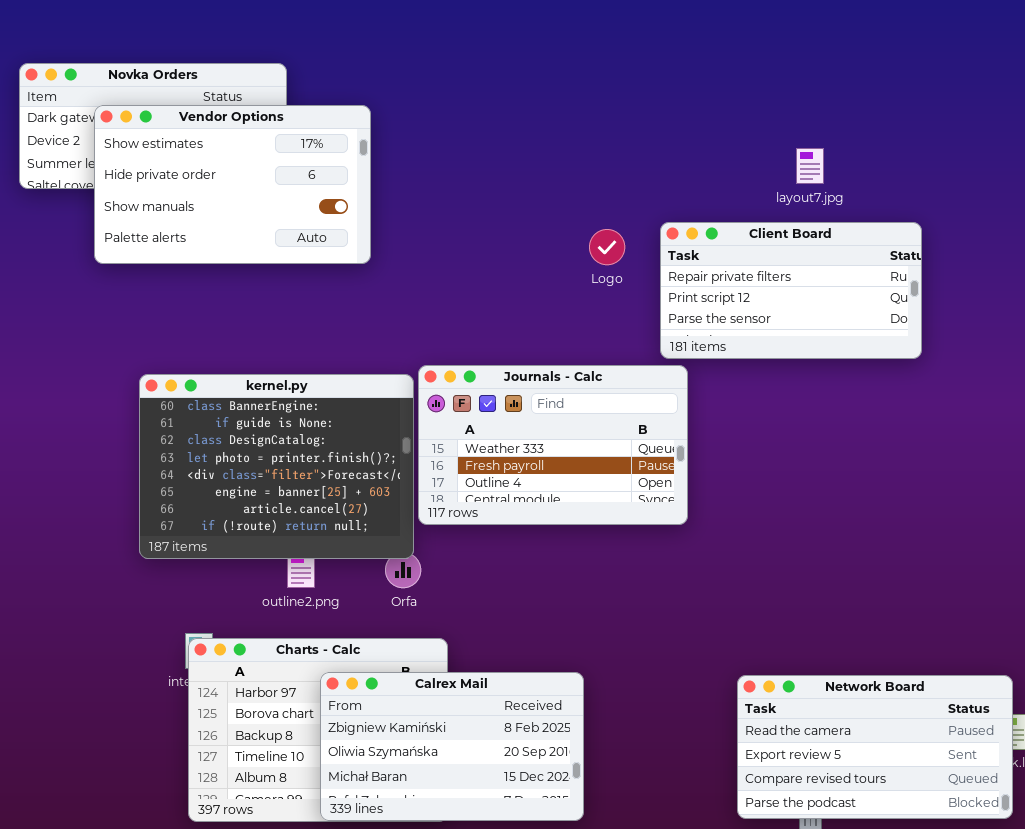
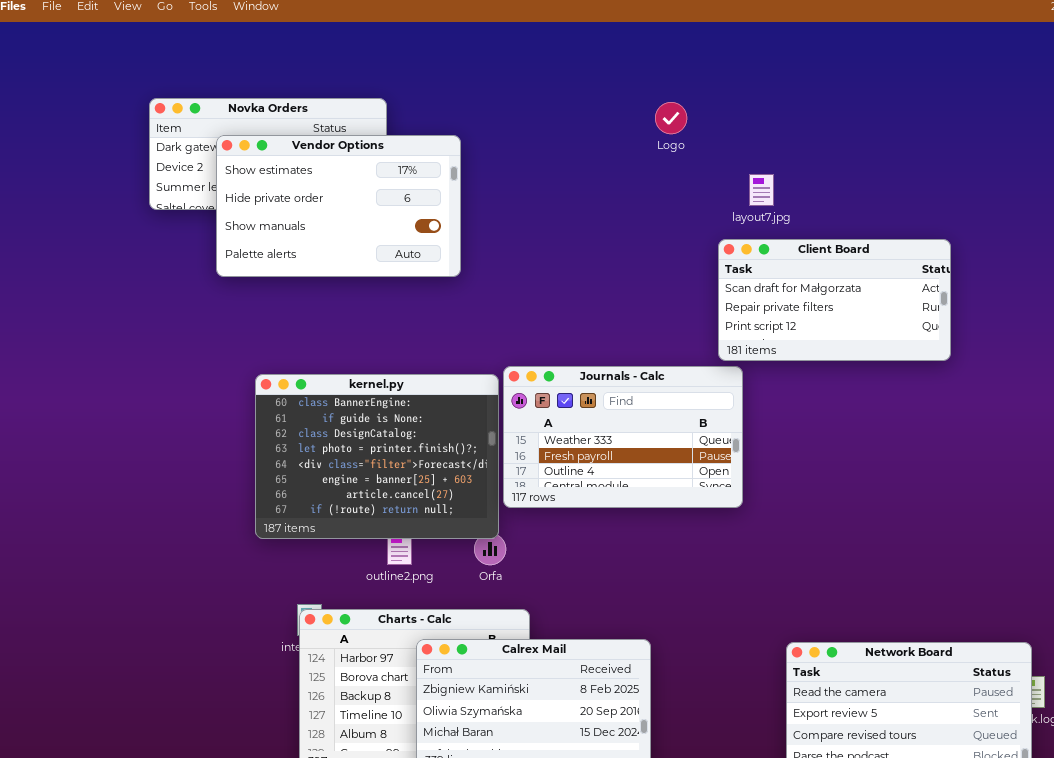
layout7.jpg: [796,148,824,184] -> [749,174,774,206], moved
Client Board: [660,222,922,359] -> [718,239,951,361], scrolled up 1 row
Logo: [589,229,625,265] -> [655,102,687,134], moved

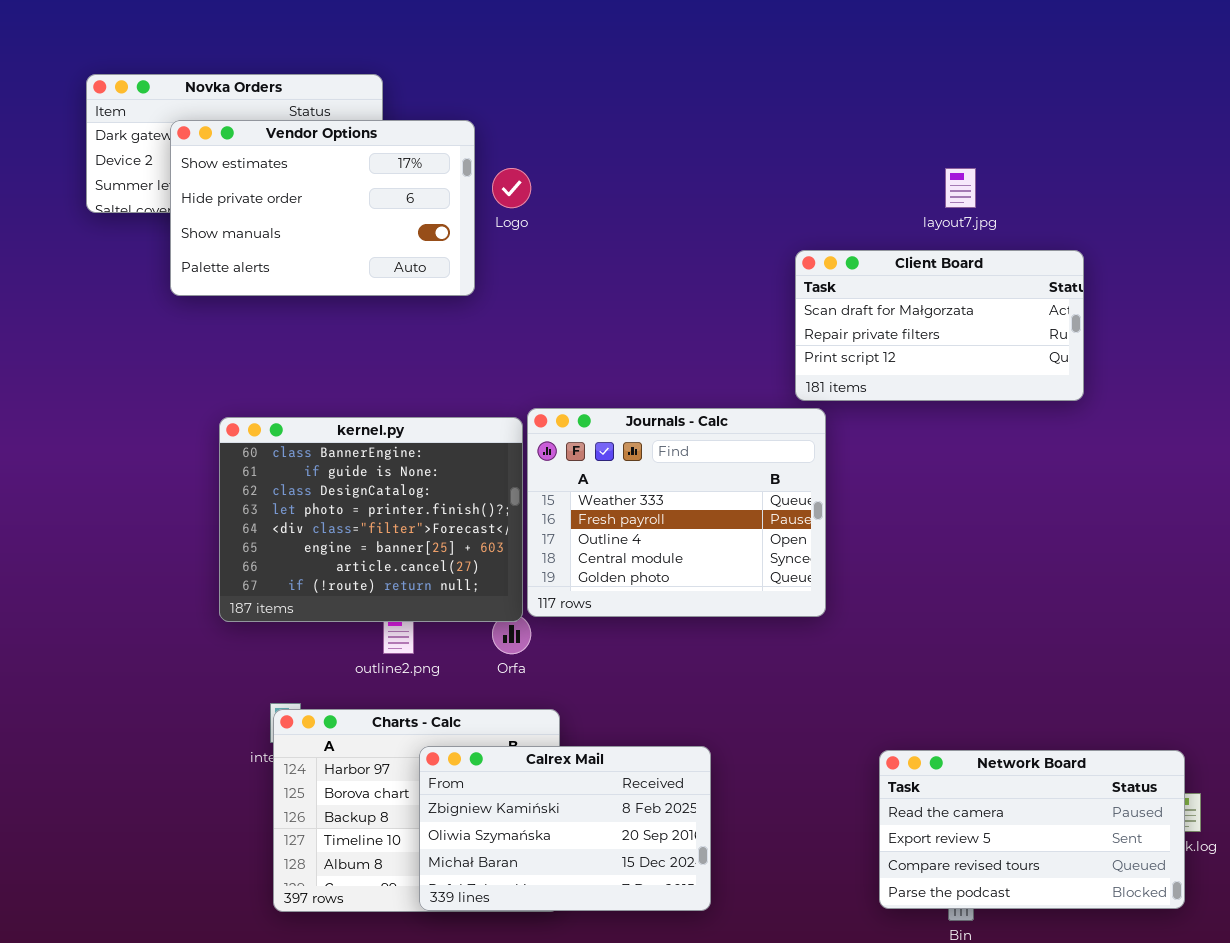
Logo: [655,102,687,134] -> [492,168,531,208], moved
layout7.jpg: [749,174,774,206] -> [945,168,976,208], moved
Journals - Calc: [503,366,743,508] -> [527,408,826,617], resized

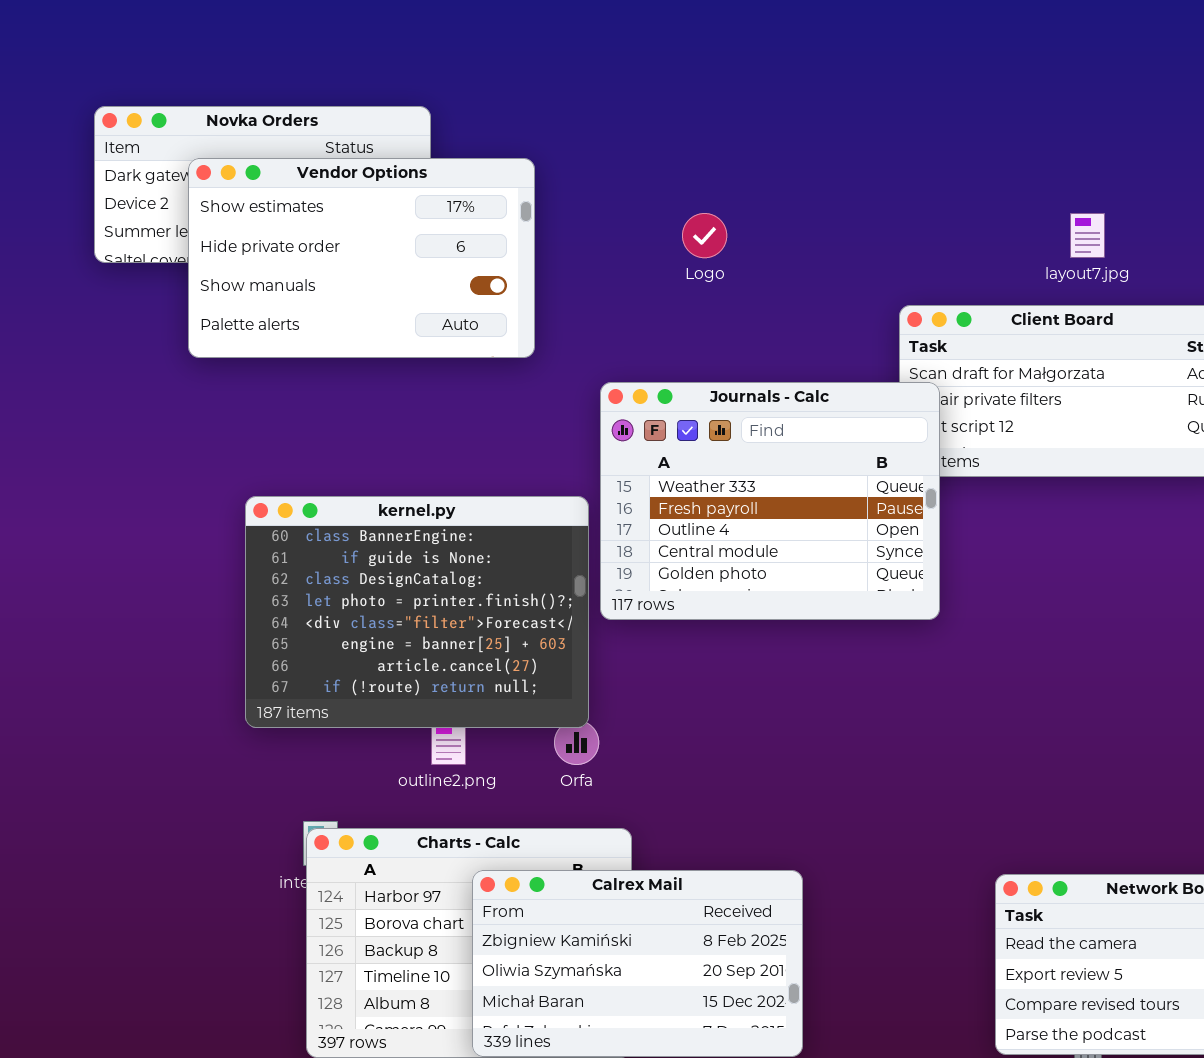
Logo: [492,168,531,208] -> [682,213,727,258], moved
Journals - Calc: [527,408,826,617] -> [600,382,940,620], moved

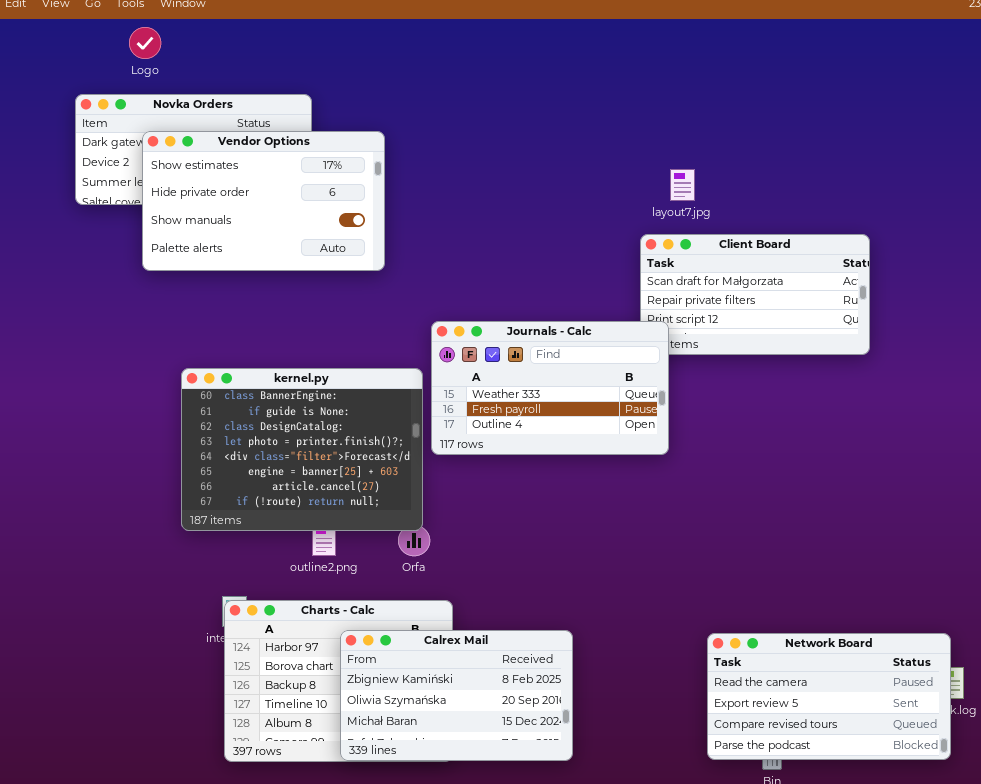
Logo: [682,213,727,258] -> [129,27,161,59], moved
layout7.jpg: [1070,213,1105,258] -> [670,169,695,201], moved
Journals - Calc: [600,382,940,620] -> [431,321,669,455], resized

